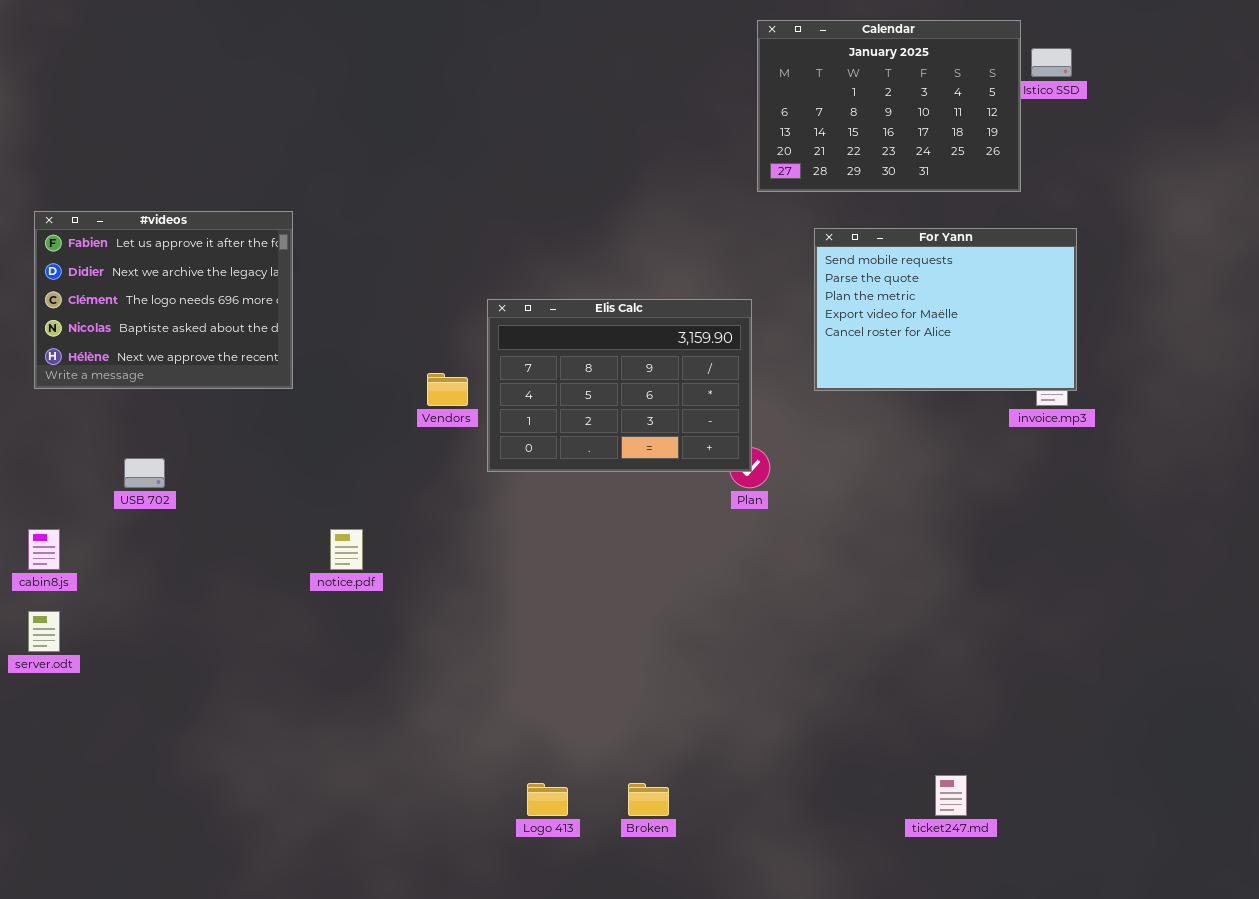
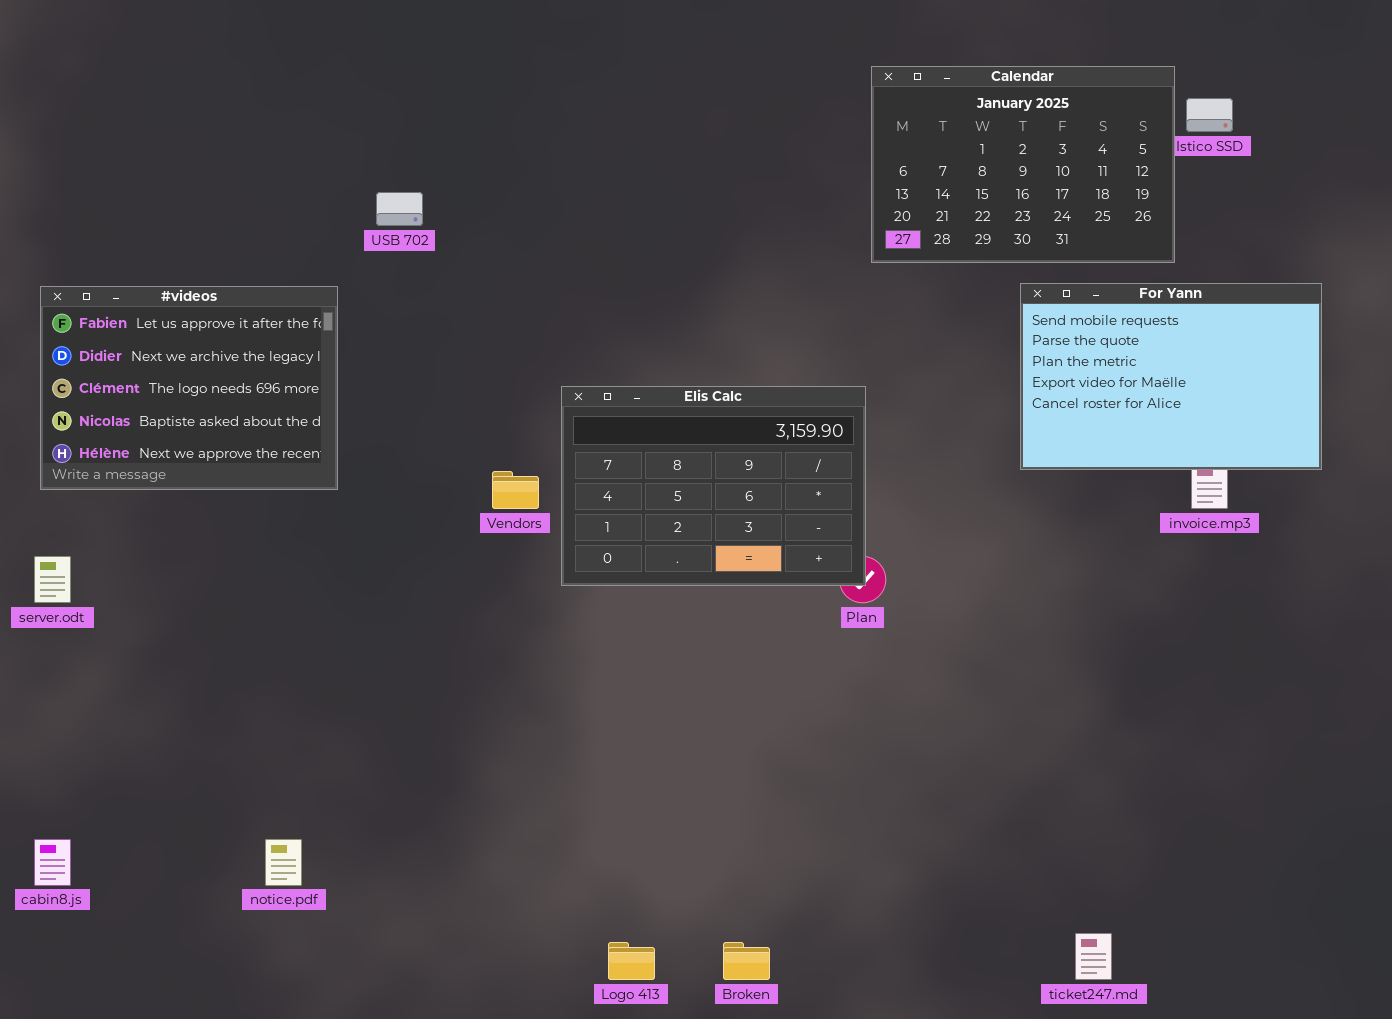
For Yann: [814,228,1077,391] -> [1020,283,1322,470], moved
USB 702: [124,458,165,488] -> [376,192,423,226], moved
cabin8.js: [28,529,60,570] -> [34,839,71,886], moved
notice.pdf: [330,529,363,570] -> [265,839,302,886], moved
server.odt: [28,611,60,652] -> [34,556,71,603], moved

